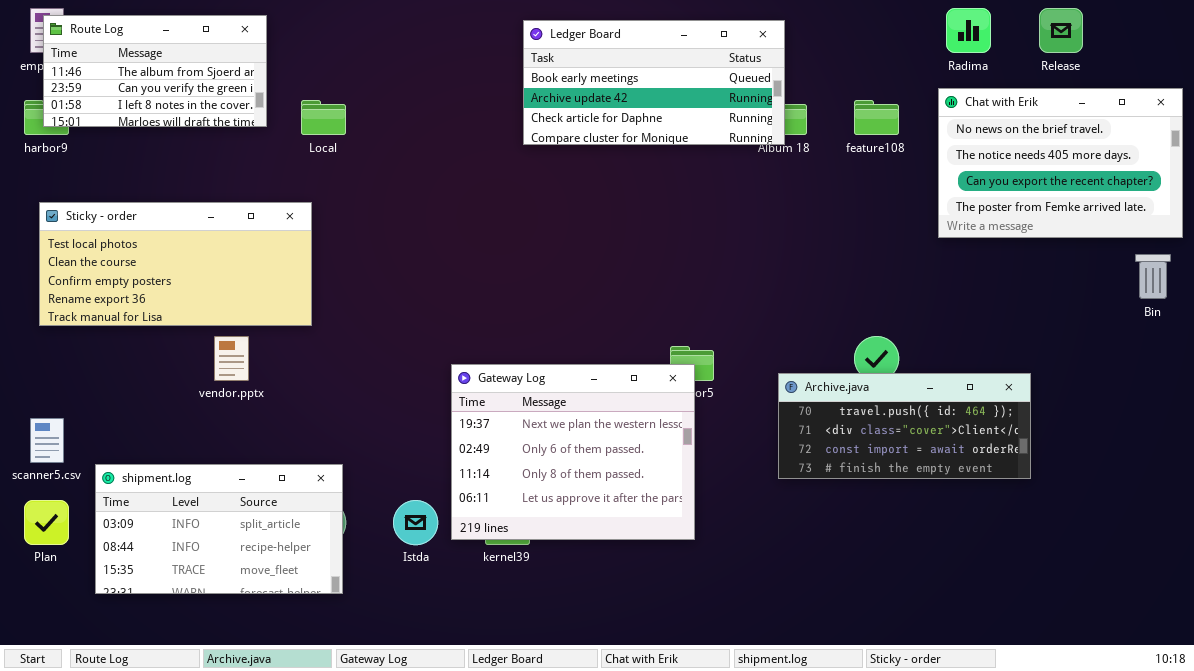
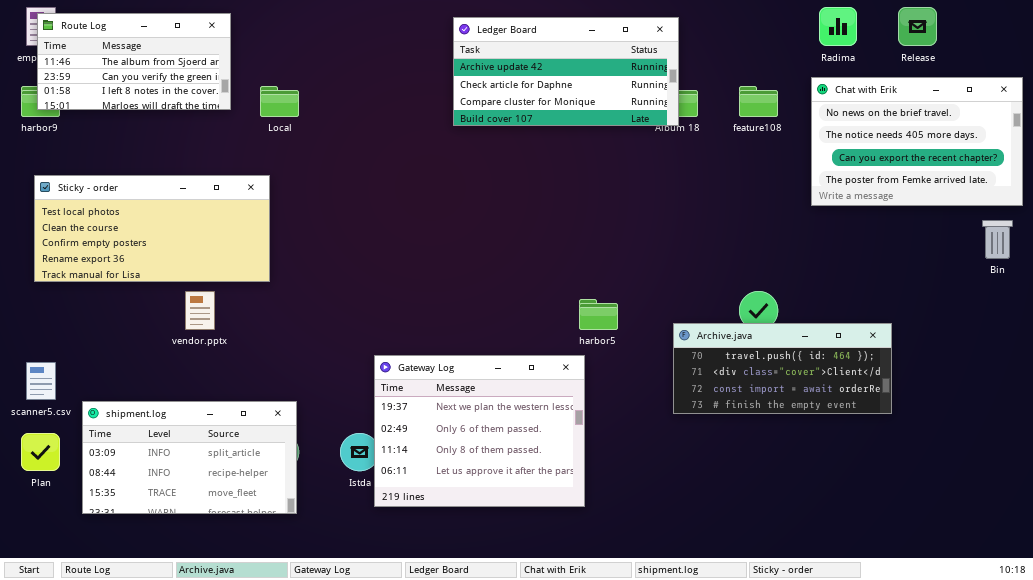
Ledger Board: [523,20,785,145] -> [453,17,679,126], scrolled down 1 row
Gateway Log: [451,364,695,540] -> [374,355,585,507], moved

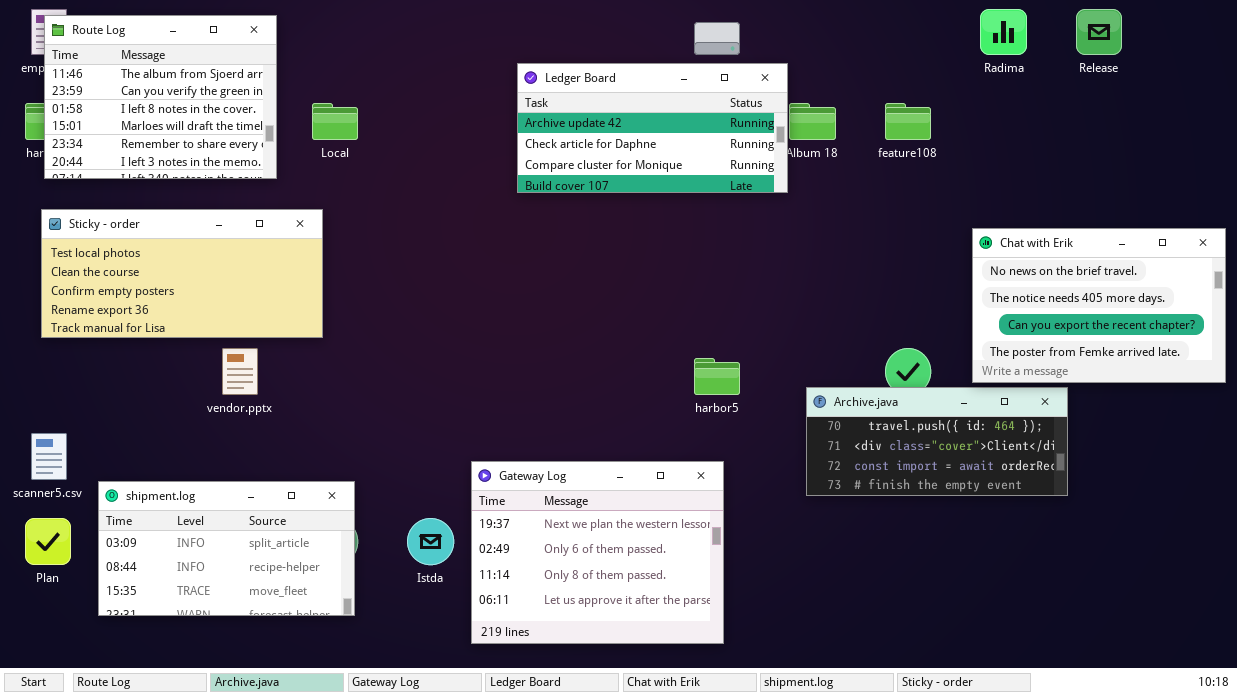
Route Log: [37,13,231,110] -> [44,15,277,179], resized
Ledger Board: [453,17,679,126] -> [517,63,788,193], moved
Chat with Erik: [811,77,1023,206] -> [972,228,1226,383], moved
Gateway Log: [374,355,585,507] -> [471,461,724,644], moved

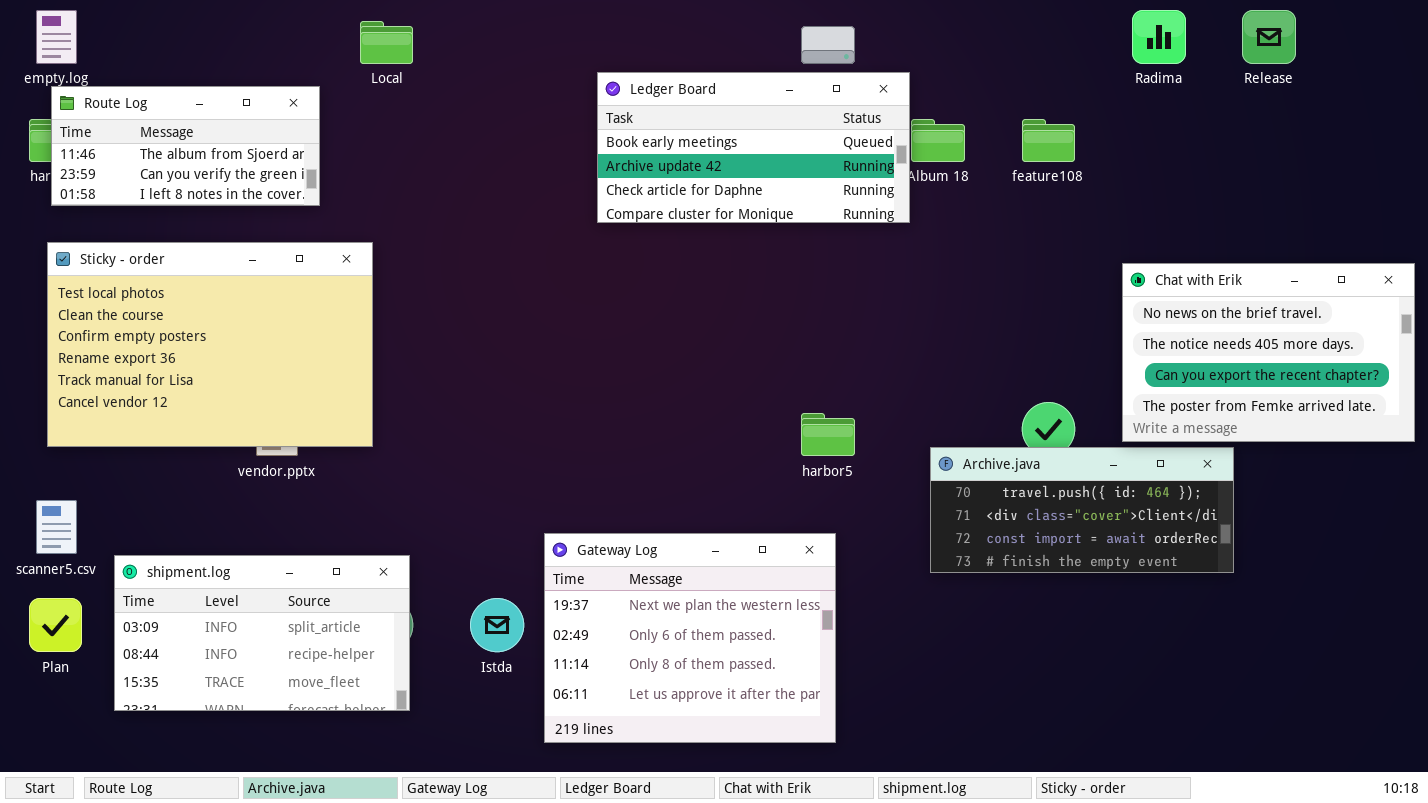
Route Log: [44,15,277,179] -> [51,86,320,206], resized
Ledger Board: [517,63,788,193] -> [597,72,910,223], scrolled up 1 row
Local: [312,103,358,140] -> [360,21,413,64], moved
Sticky - order: [41,209,323,338] -> [47,242,373,447], resized

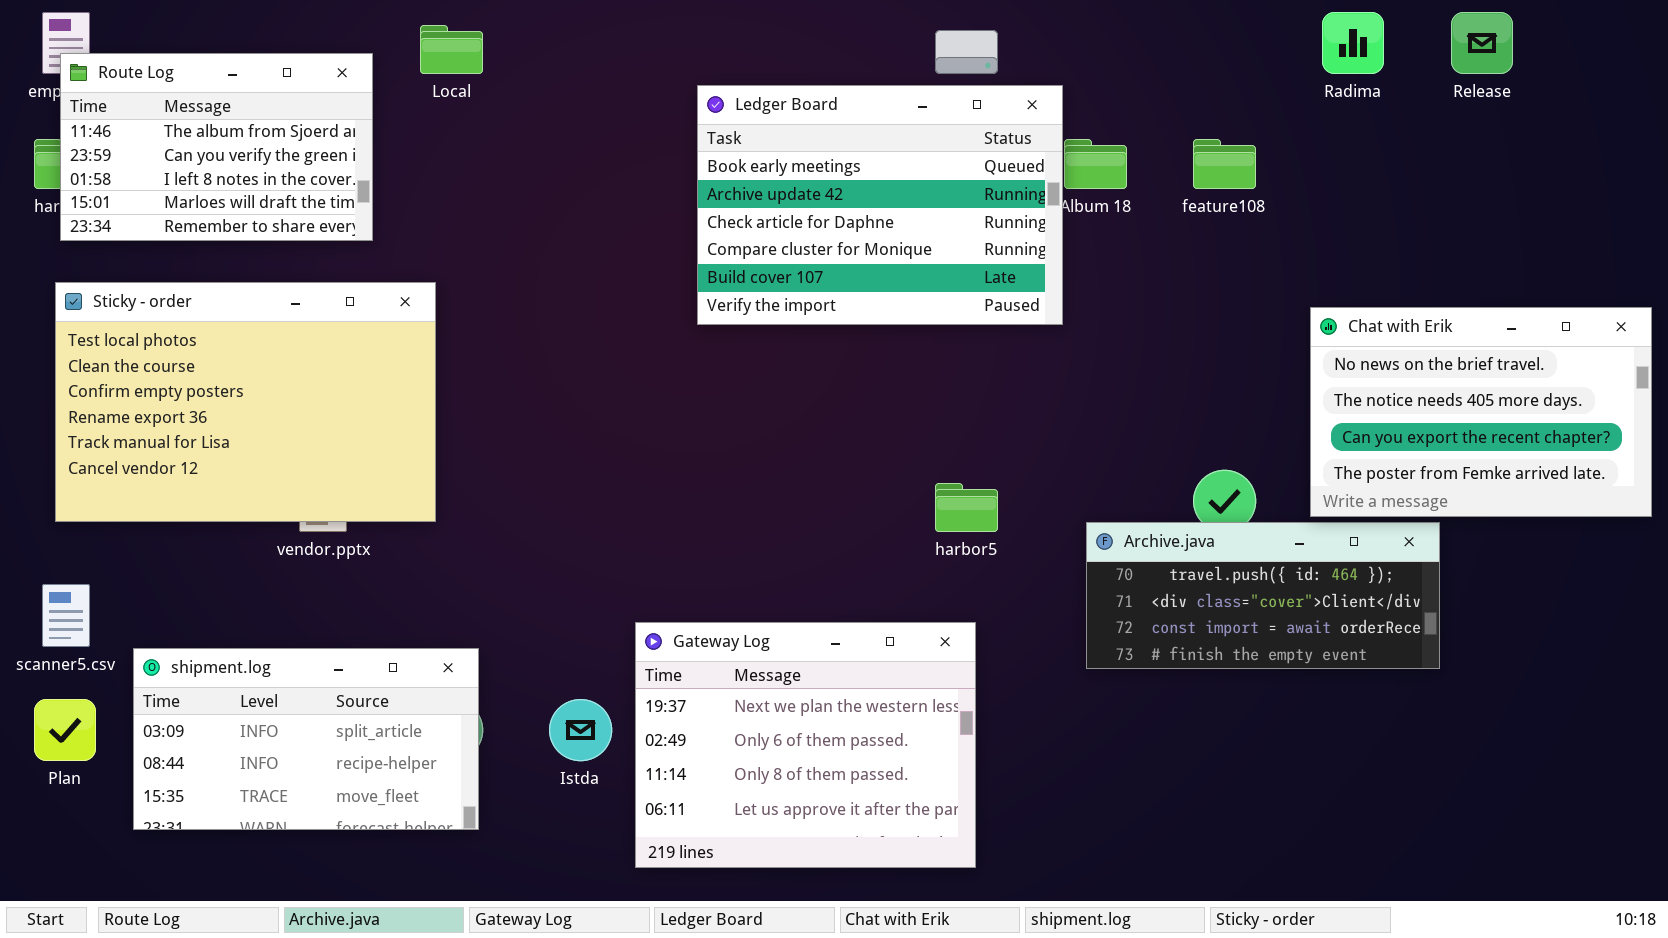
Ledger Board: [597,72,910,223] -> [697,85,1063,325], resized
Route Log: [51,86,320,206] -> [60,53,373,241], resized

